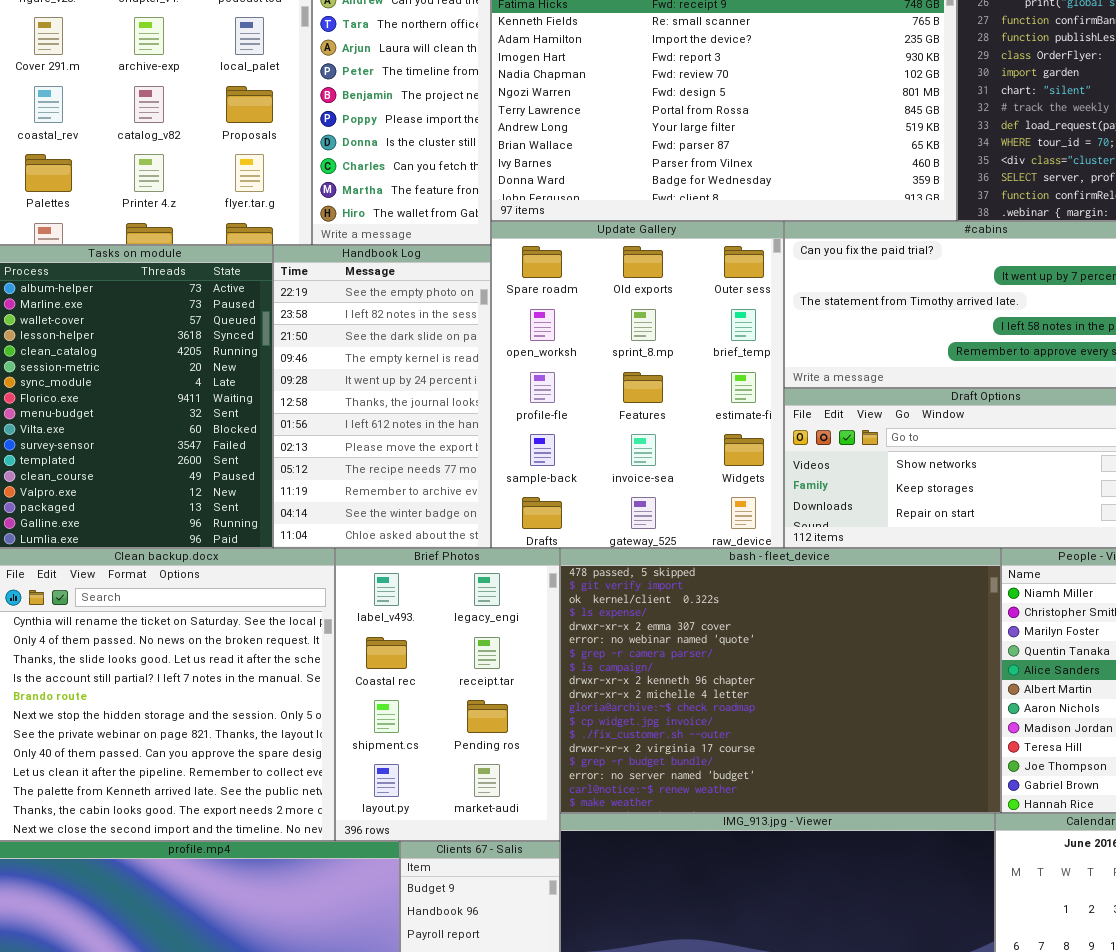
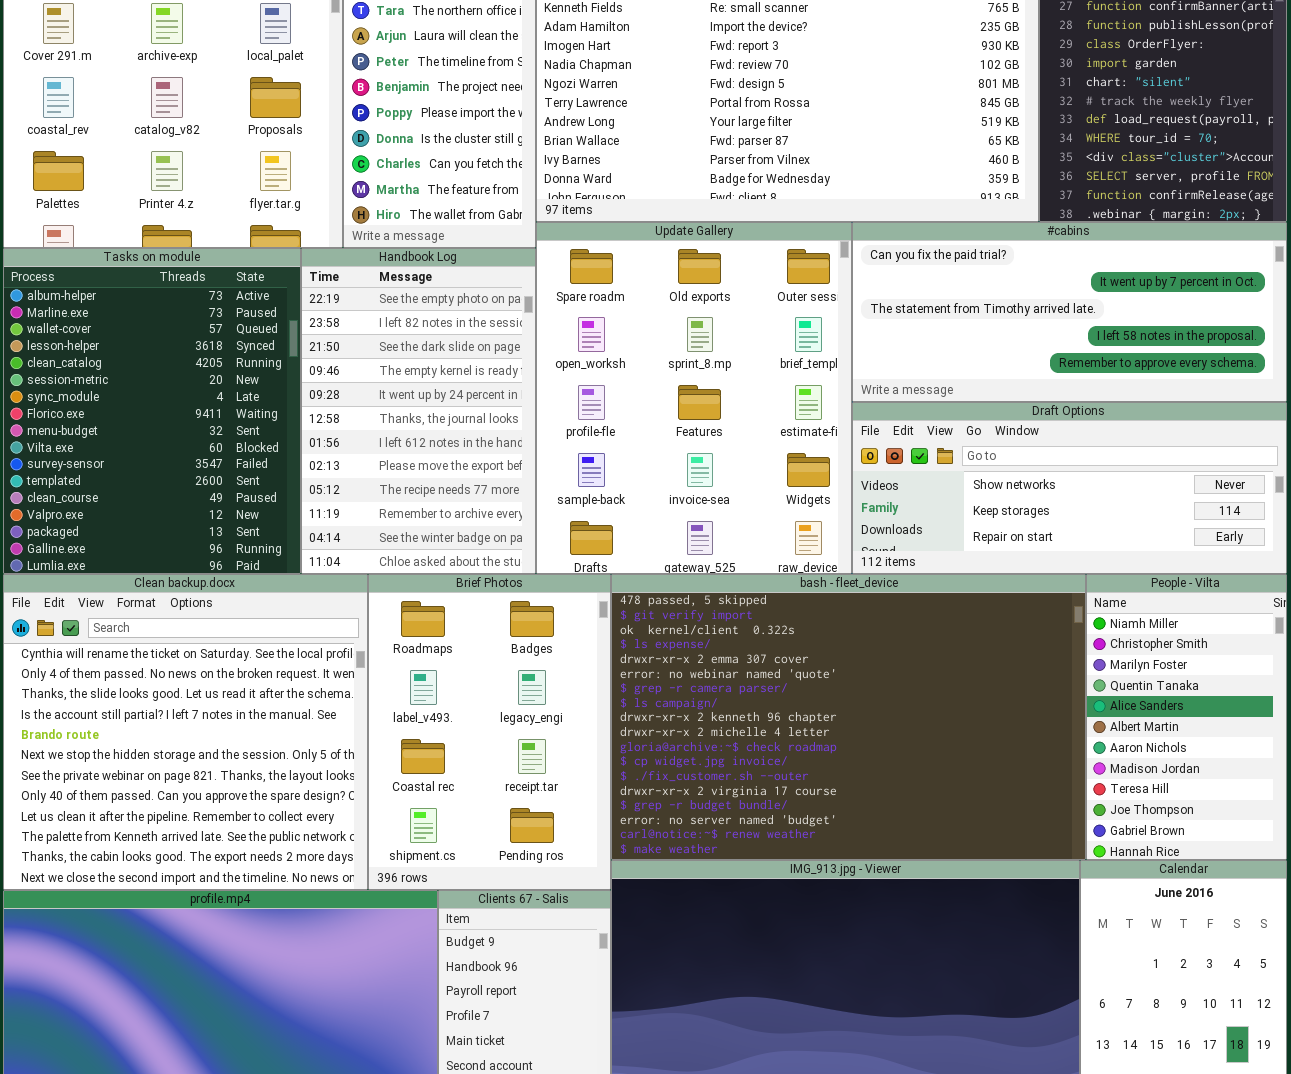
Brief Photos: [335,548,560,841] -> [368,574,611,890], scrolled up 1 row

